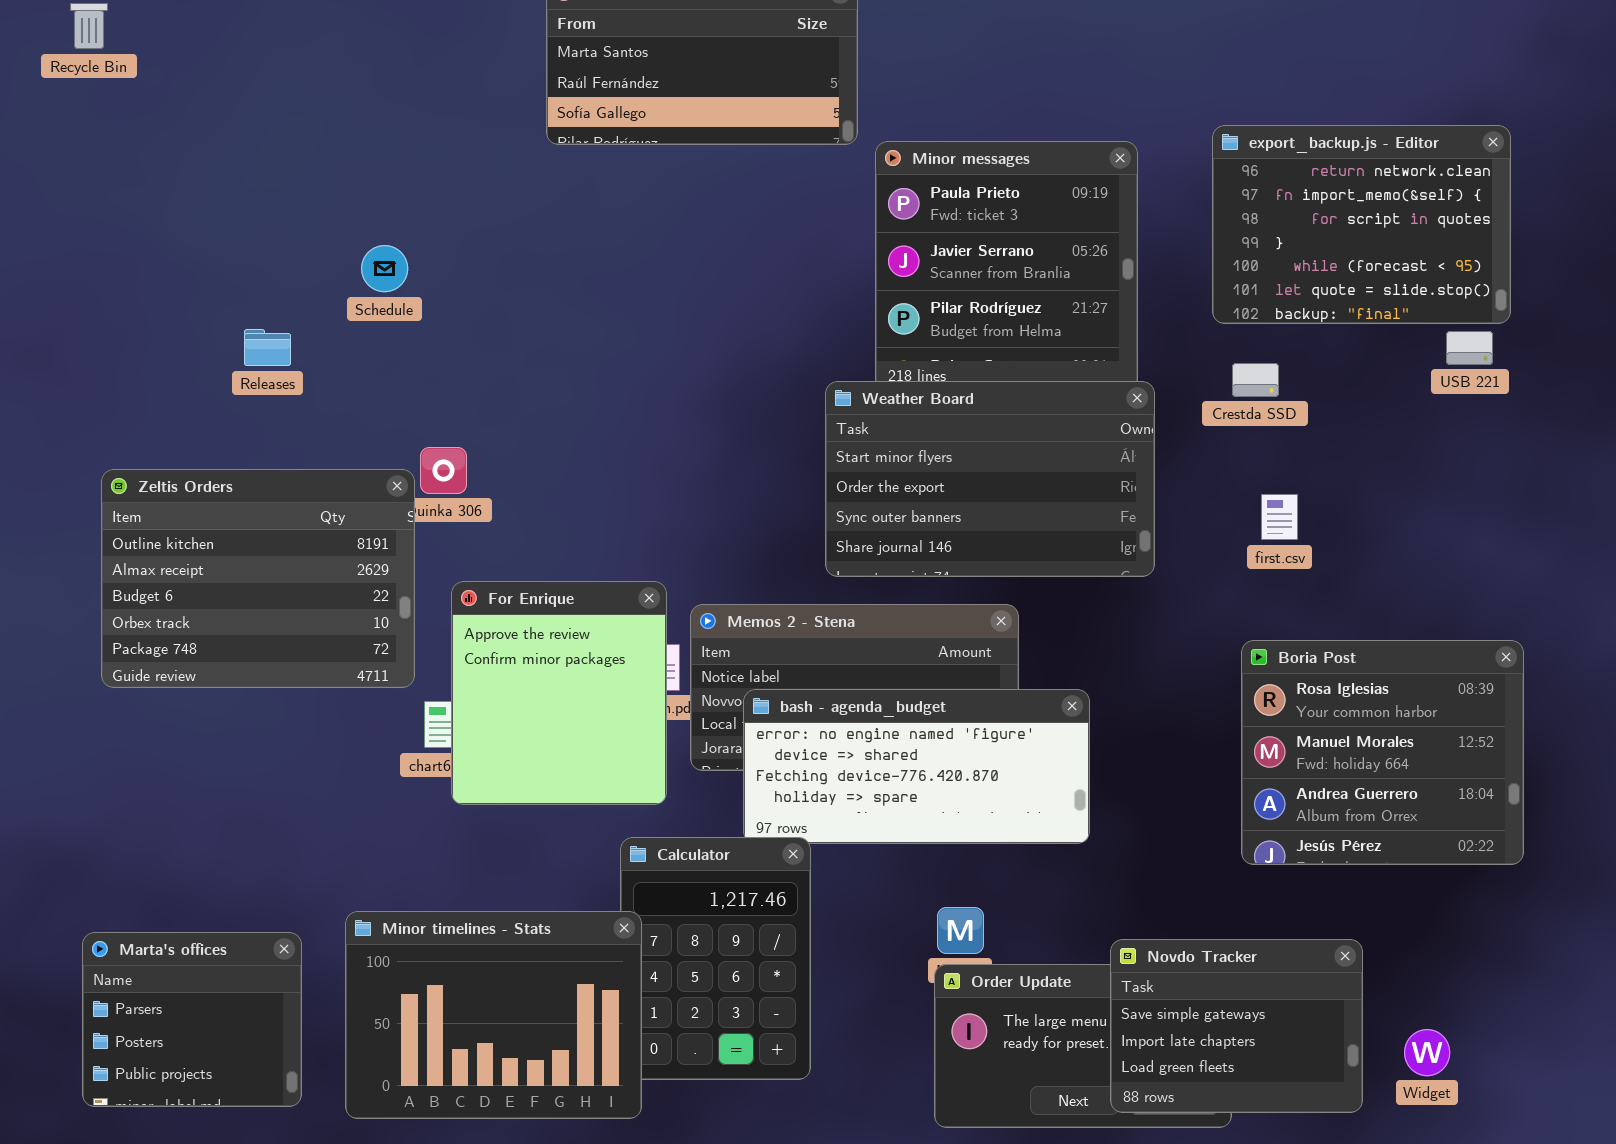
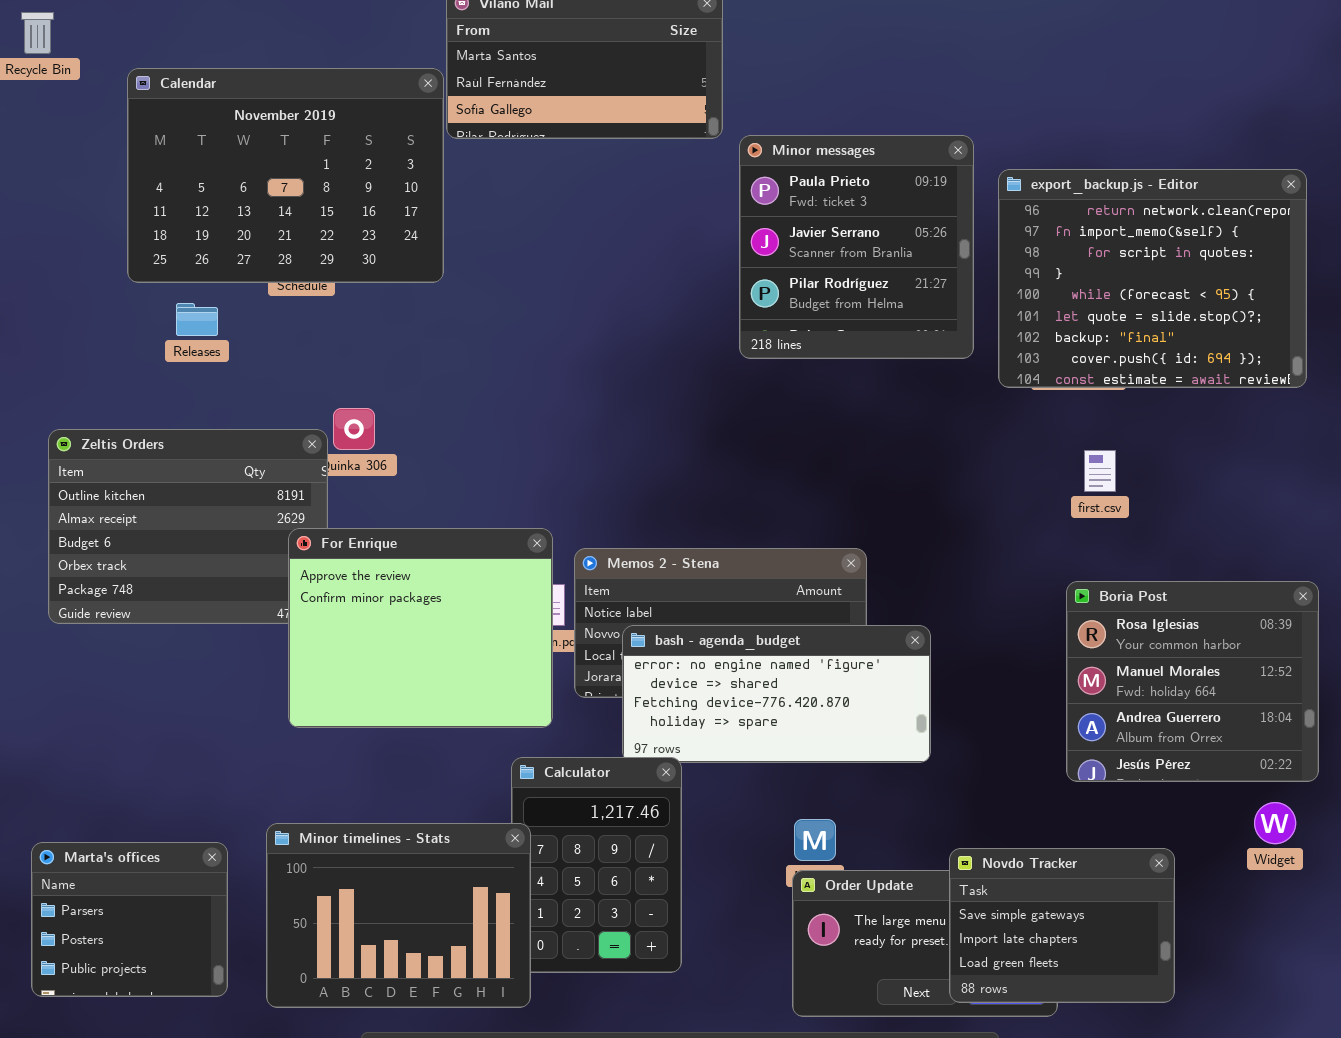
Calendar: none -> [127,68,444,283], opened
export_backup.js - Editor: [1212,125,1511,324] -> [998,169,1307,388], moved, resized
Weather Board: [825,381,1155,577] -> none, closed
For Enrique: [451,581,667,805] -> [288,528,553,728], resized
Widget: [1404,1029,1450,1076] -> [1254,802,1296,844], moved

